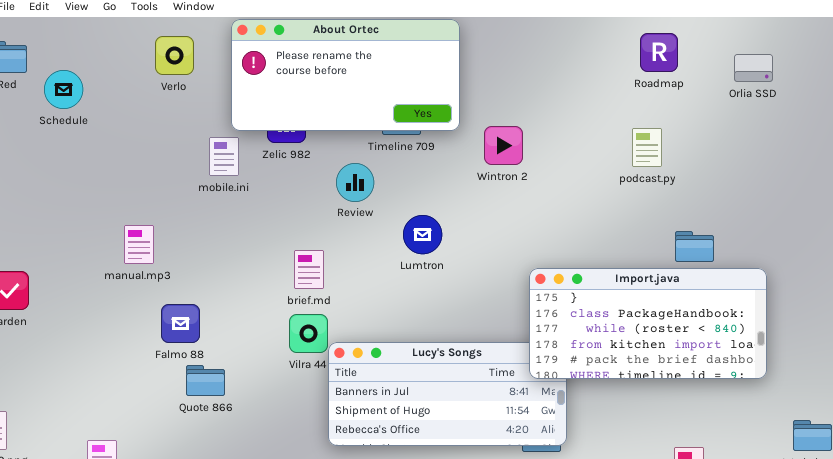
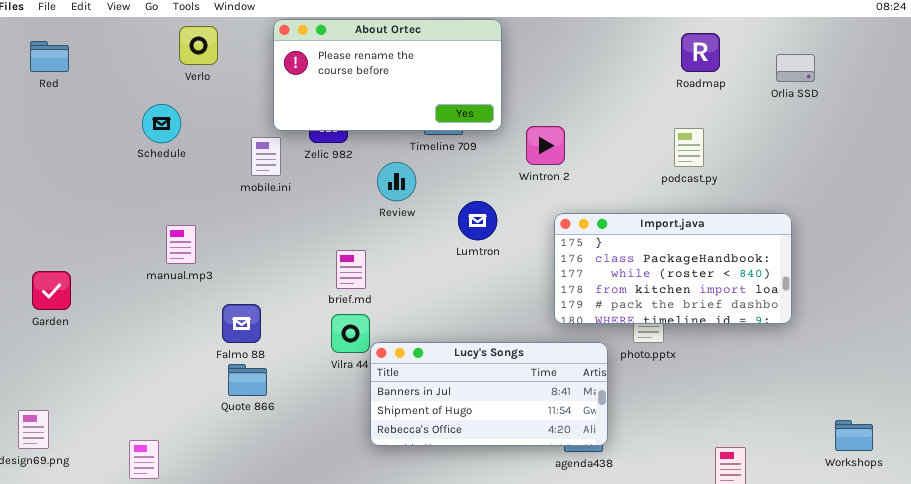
Verlo: [155,36,194,75] -> [179,26,218,65], moved
Schedule: [44,70,83,109] -> [142,104,181,143], moved
Lumtron: [403,215,442,254] -> [458,201,497,240], moved
Import.java: [529,268,767,379] -> [554,213,792,324], moved
Falmo 88: [161,304,200,343] -> [222,304,261,343], moved

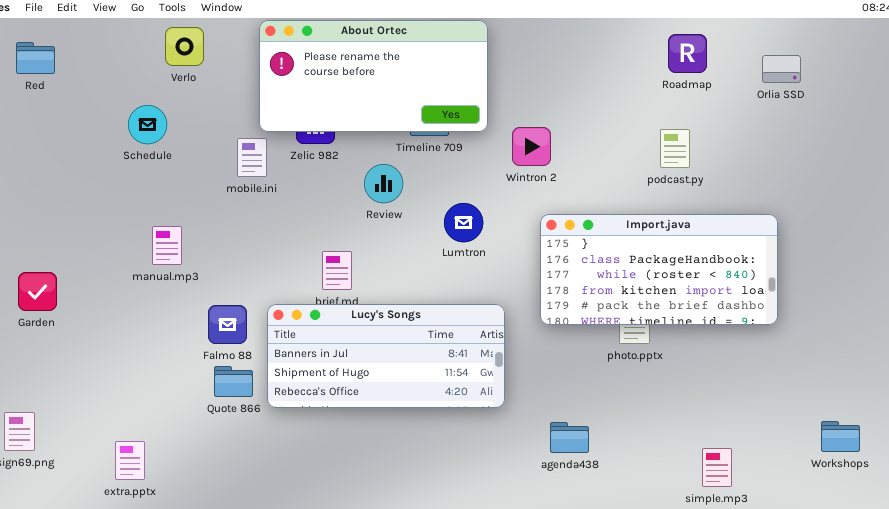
Lucy's Songs: [370,342,608,446] -> [267,304,505,408], moved

